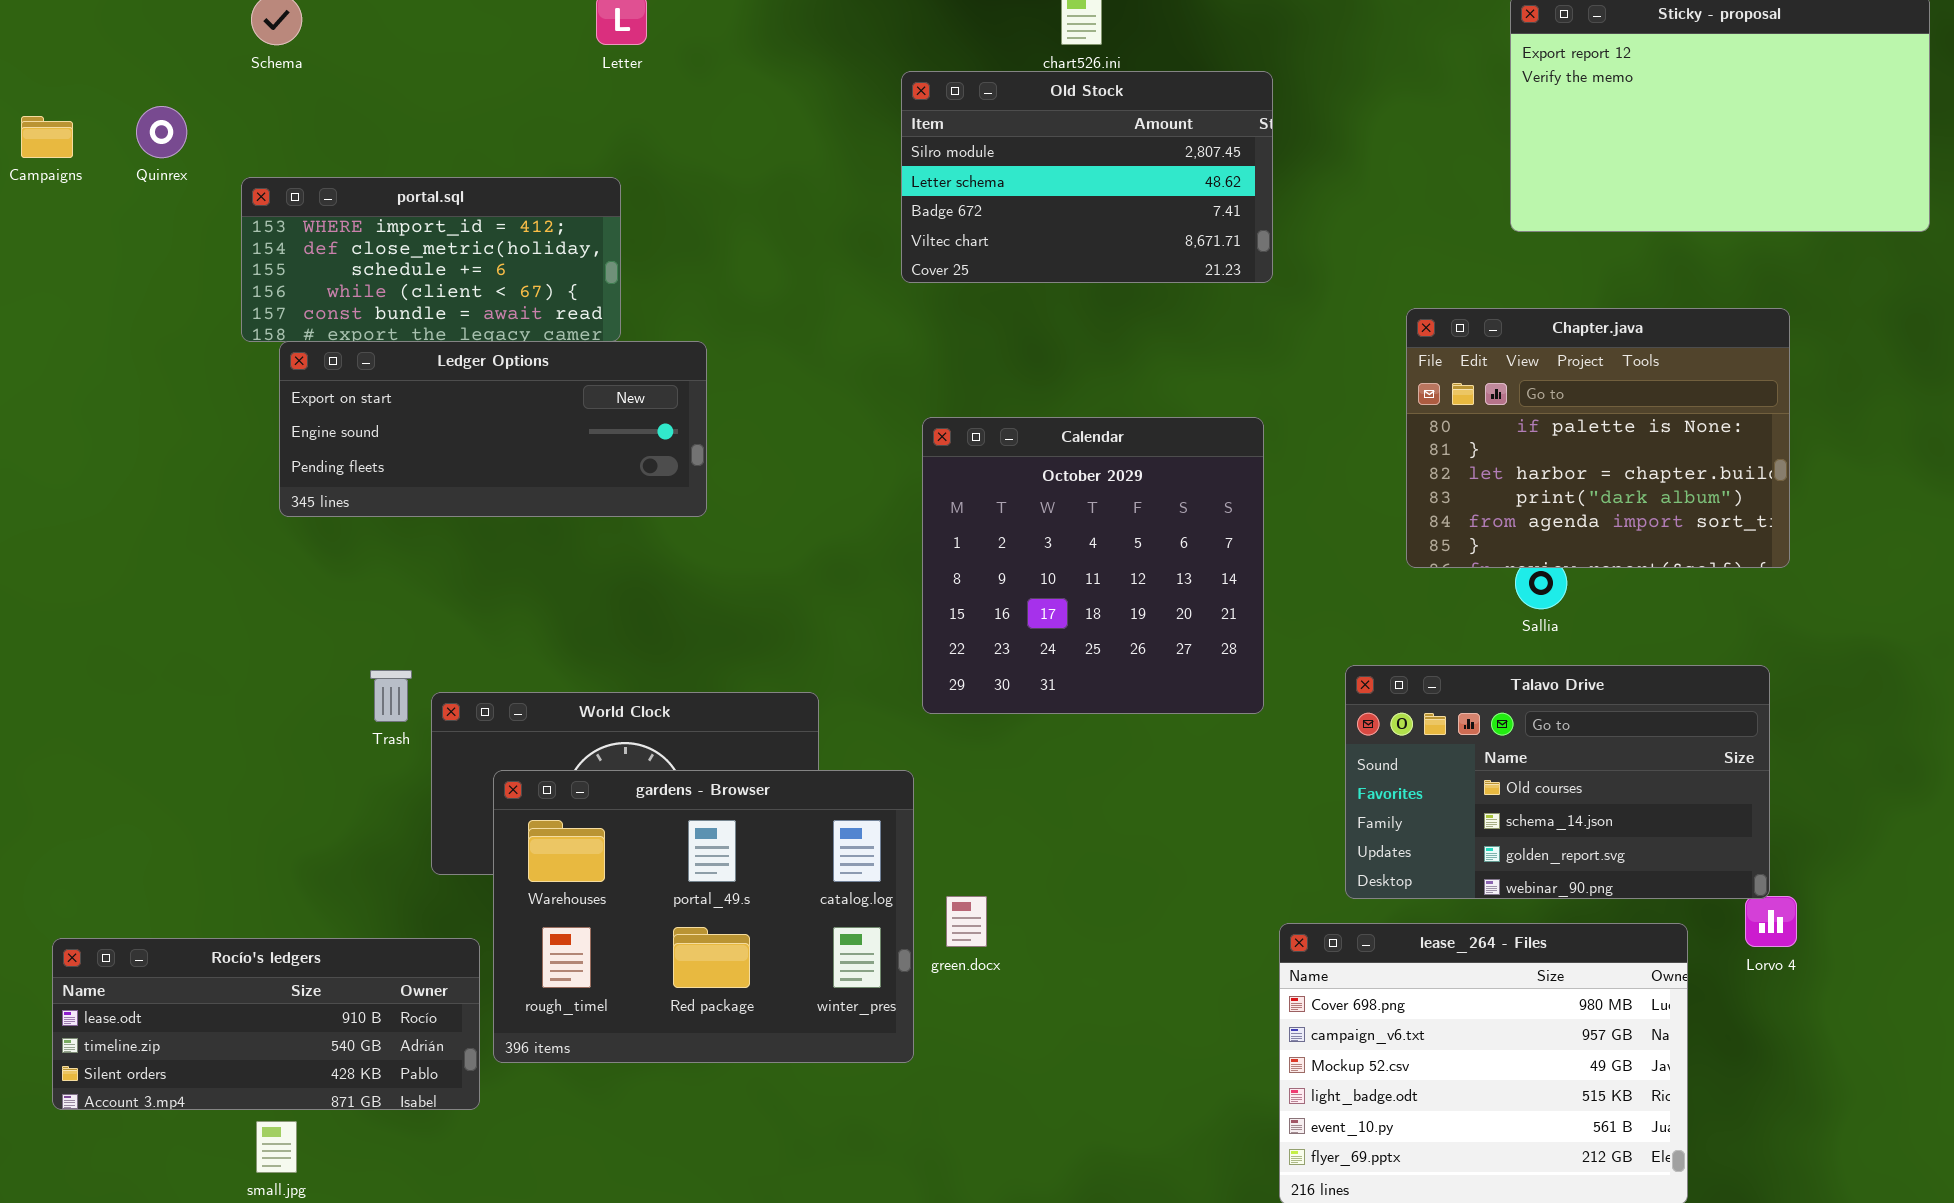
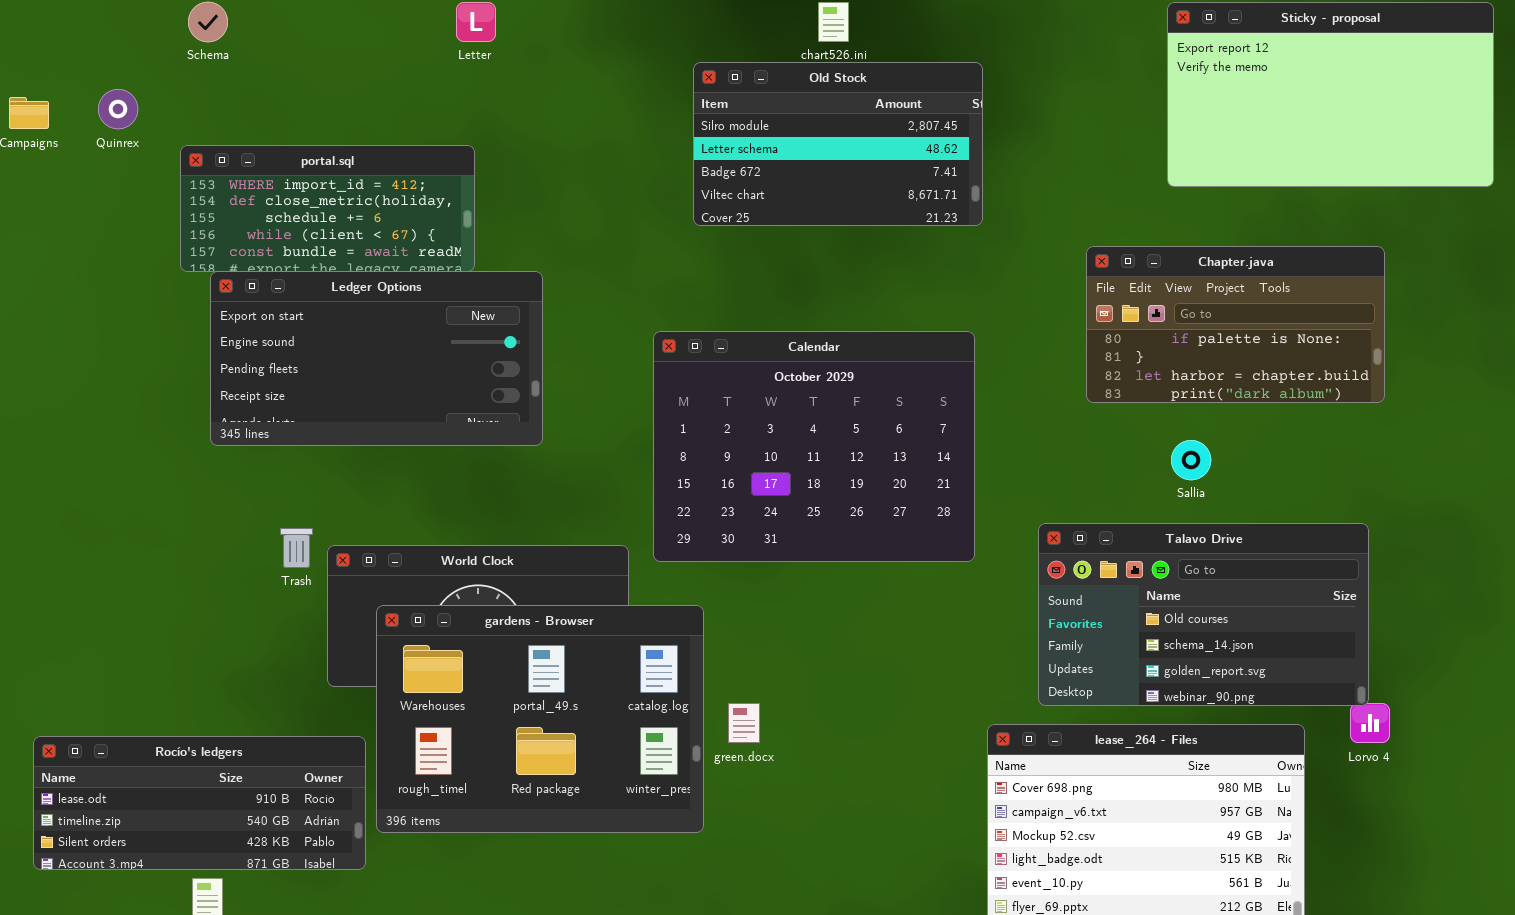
Chapter.java: [1406,308,1790,568] -> [1086,246,1385,403], resized
Ledger Options: [279,341,707,517] -> [210,271,543,446], resized
Calendar: [922,417,1264,714] -> [653,331,975,562], resized

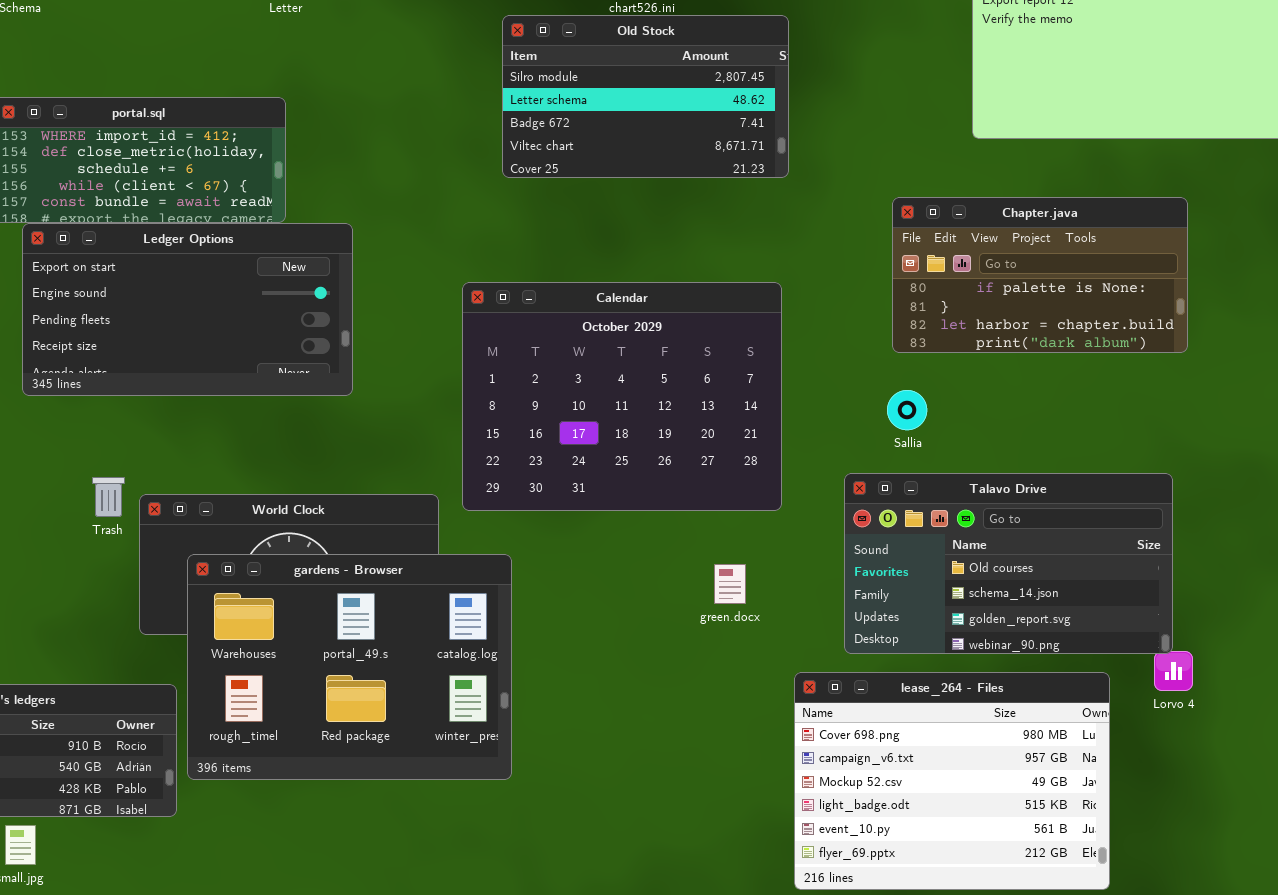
Sallia: [1171,440,1211,480] -> [887,390,927,430], moved
green.docx: [728,703,760,743] -> [714,564,746,604], moved

